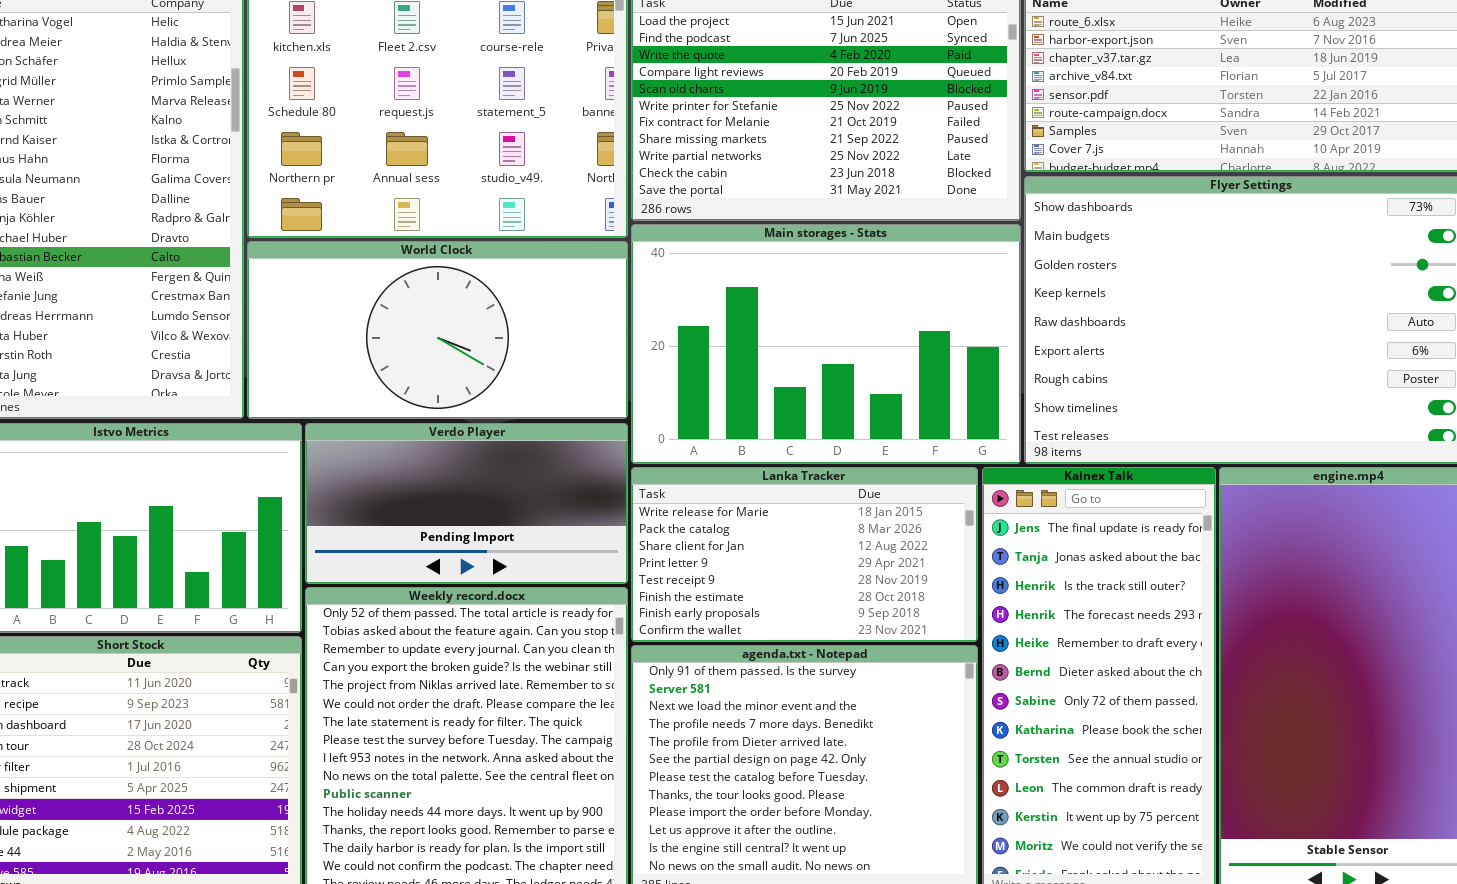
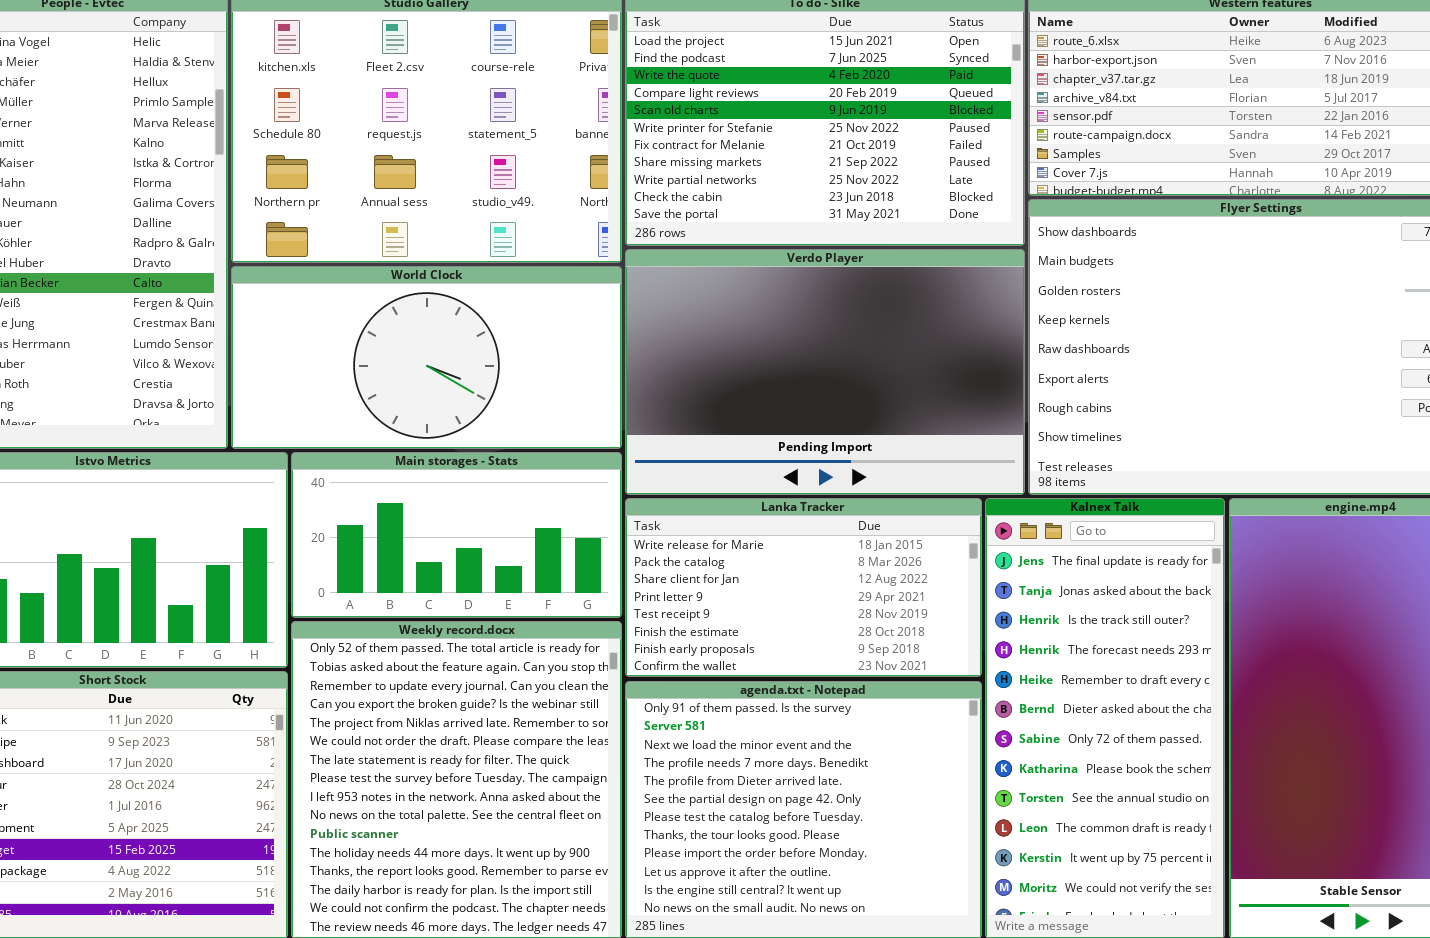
Main storages - Stats: [631,224,1021,464] -> [291,452,622,618], moved, resized
Verdo Player: [305,423,628,584] -> [625,249,1025,495], moved, resized

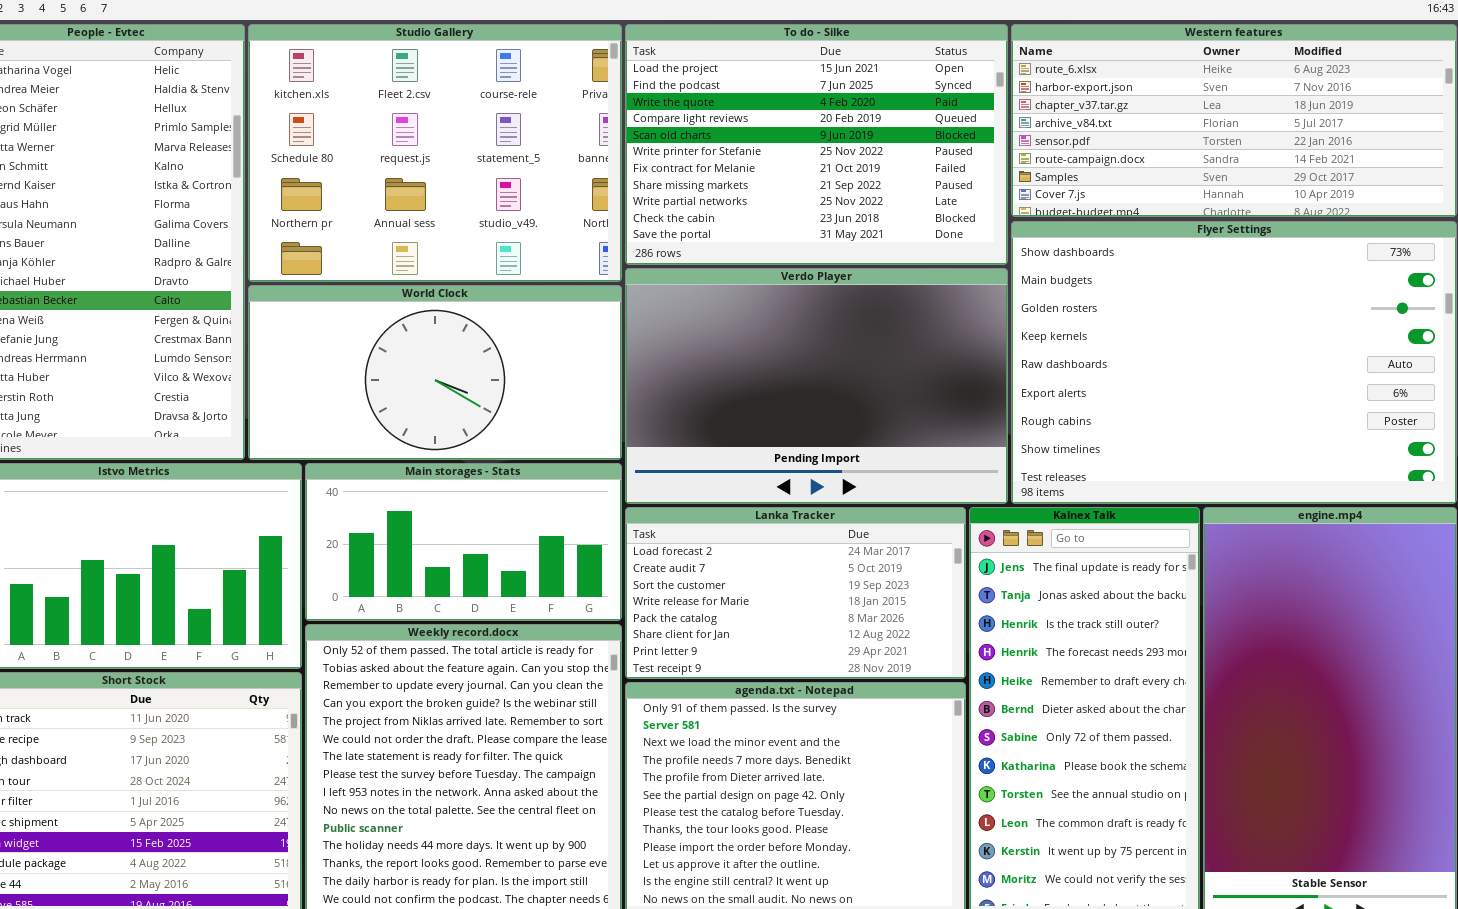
Lanka Tracker: [625,498,982,677] -> [625,507,966,679], scrolled up 3 rows

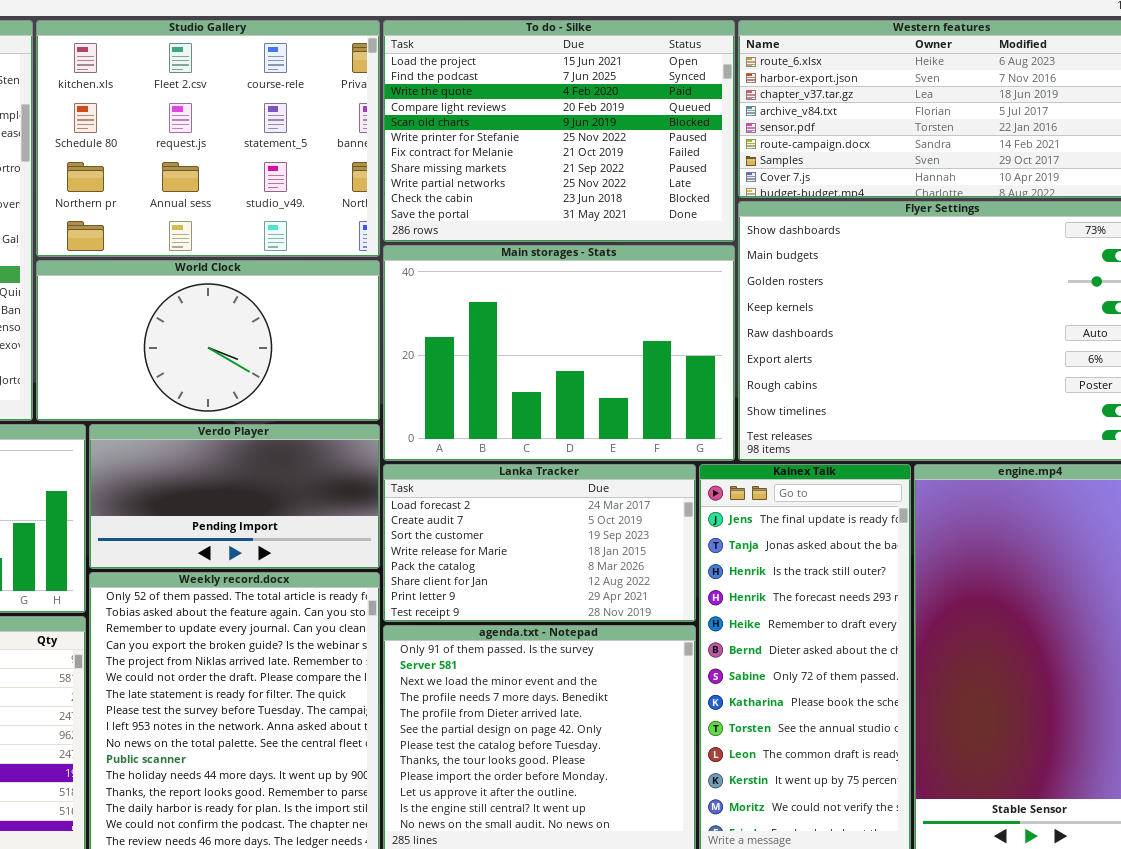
Verdo Player: [625,268,1008,504] -> [89,424,380,569], moved, resized
Main storages - Stats: [305,463,622,621] -> [383,245,735,461], moved, resized

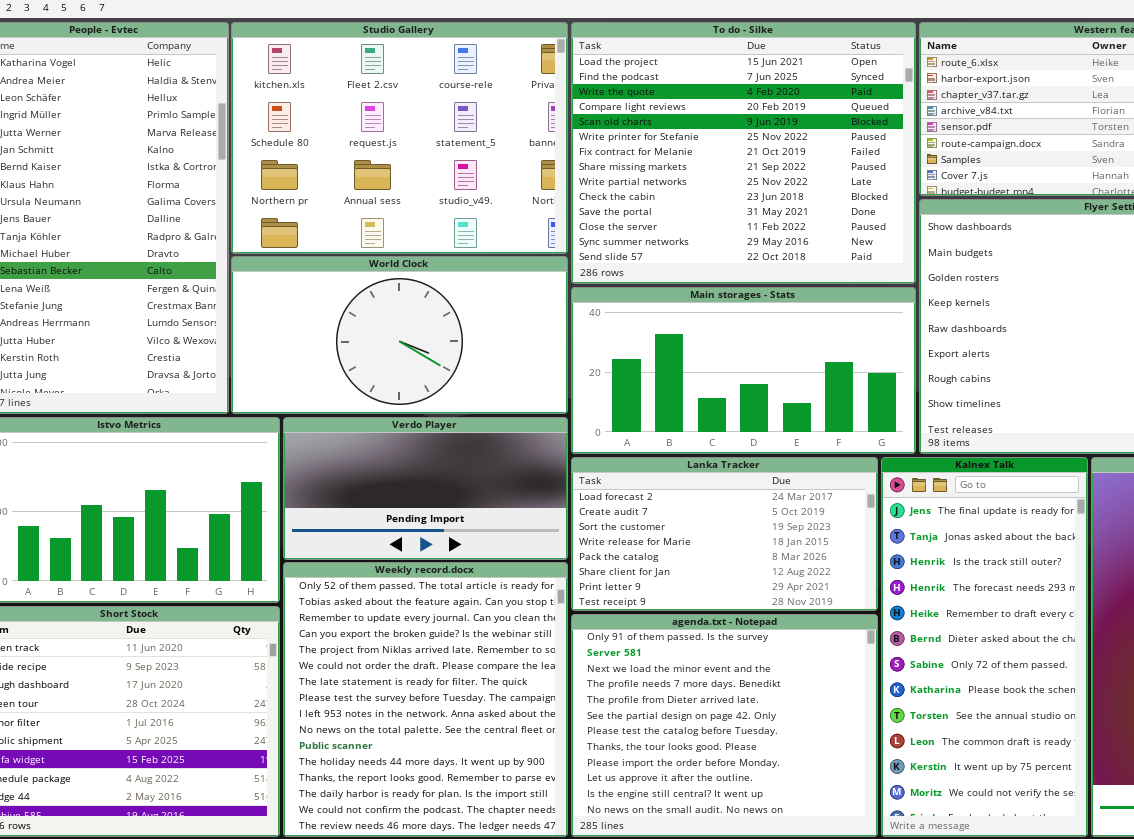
To do - Silke: [383,20,735,242] -> [571,22,916,284], resized
Main storages - Stats: [383,245,735,461] -> [571,287,916,454], resized

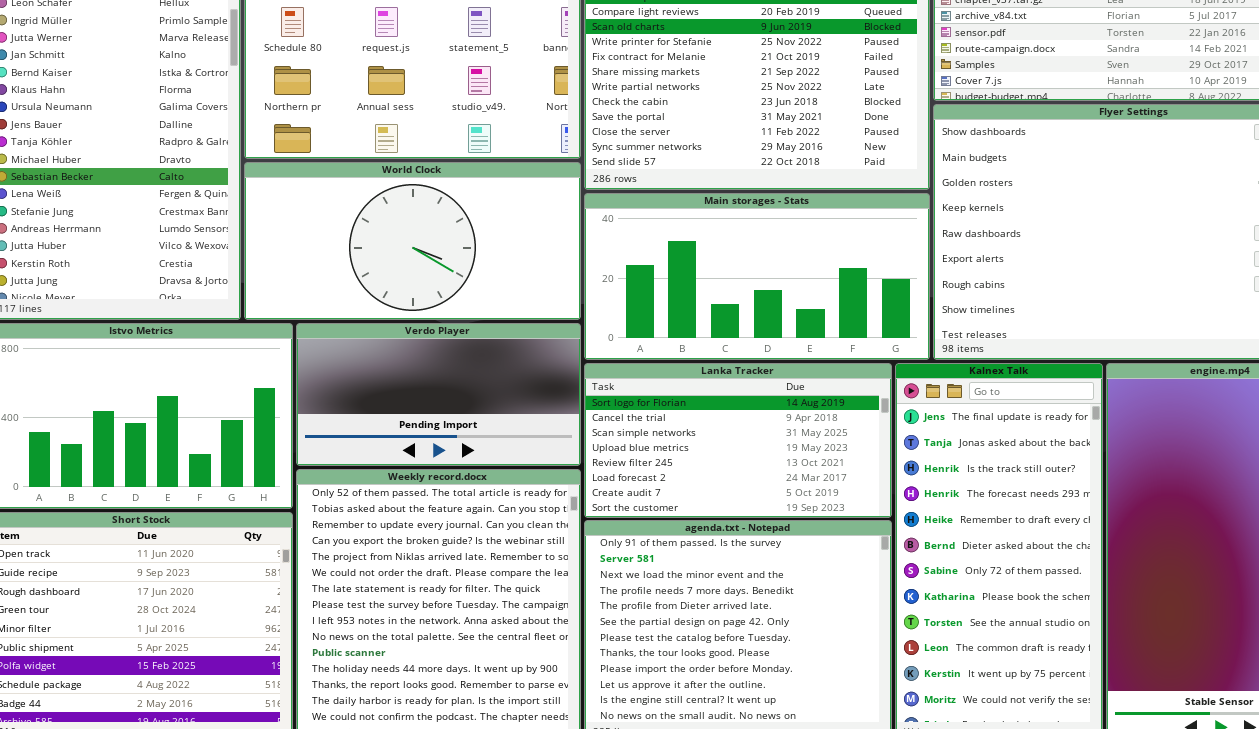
Lanka Tracker: [571,457,878,611] -> [584,363,892,518], scrolled up 5 rows

